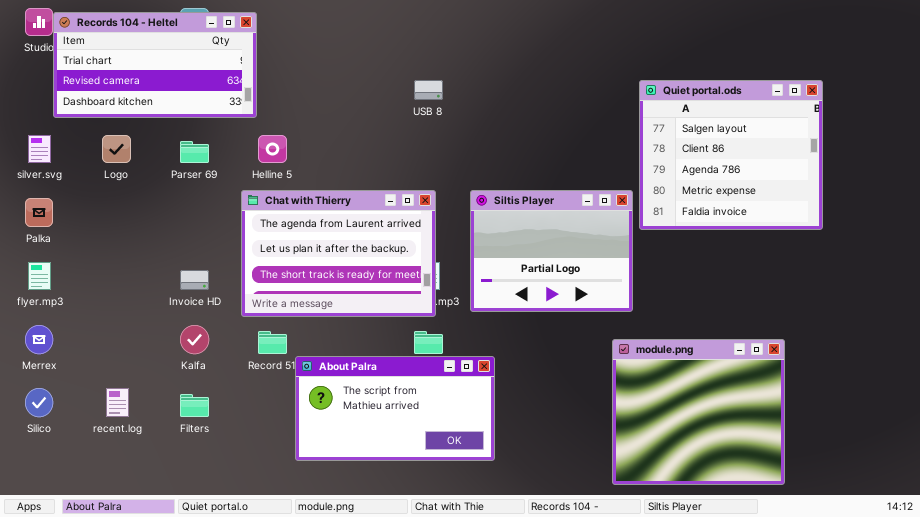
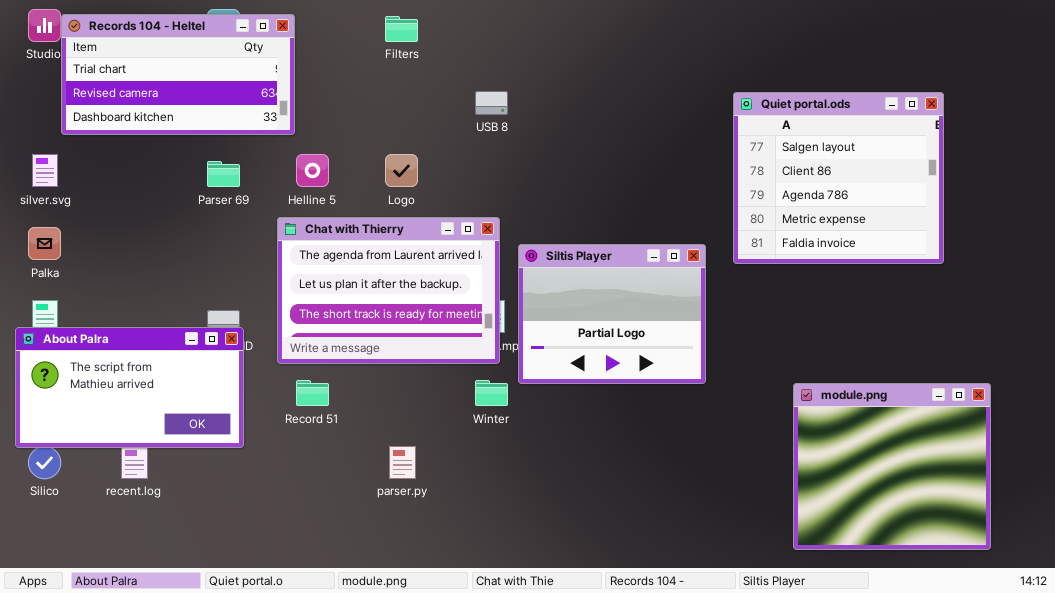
Logo: [102,135,131,163] -> [385,154,418,187], moved
Siltis Player: [470,190,633,312] -> [518,244,706,384], moved
module.png: [612,339,785,485] -> [793,383,991,550], moved
About Palra: [295,356,495,461] -> [15,327,244,448], moved
Filters: [180,394,209,417] -> [385,16,418,42], moved

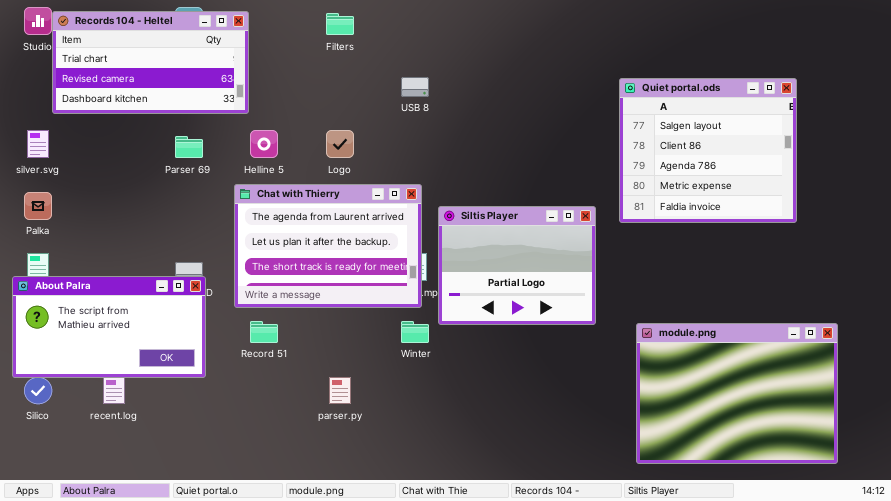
module.png: [793,383,991,550] -> [636,323,838,464], resized

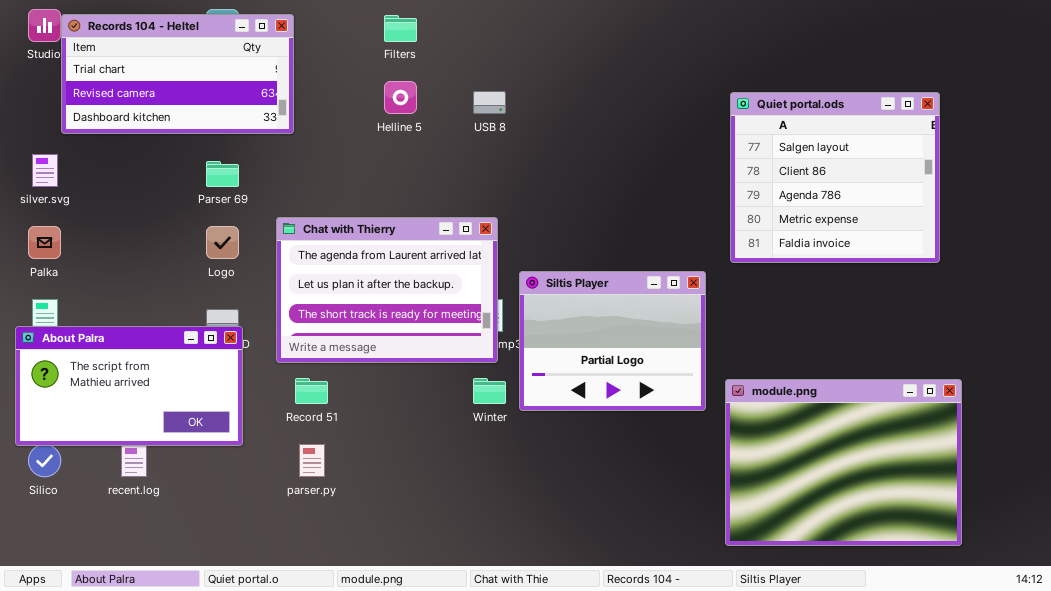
Helline 5: [250,130,278,158] -> [384,81,417,114], moved
Logo: [326,130,354,158] -> [206,226,239,259], moved
Siltis Player: [438,206,596,325] -> [519,271,706,411], moved
module.png: [636,323,838,464] -> [725,379,962,546], moved
parser.py: [329,377,351,404] -> [299,444,325,477], moved

